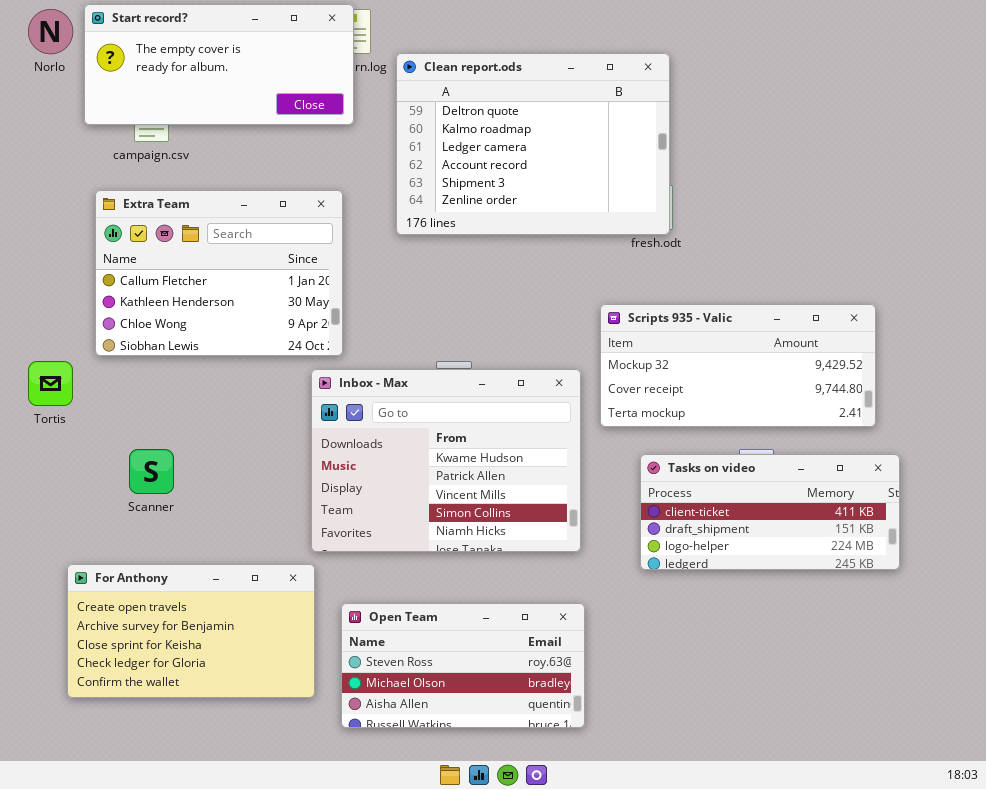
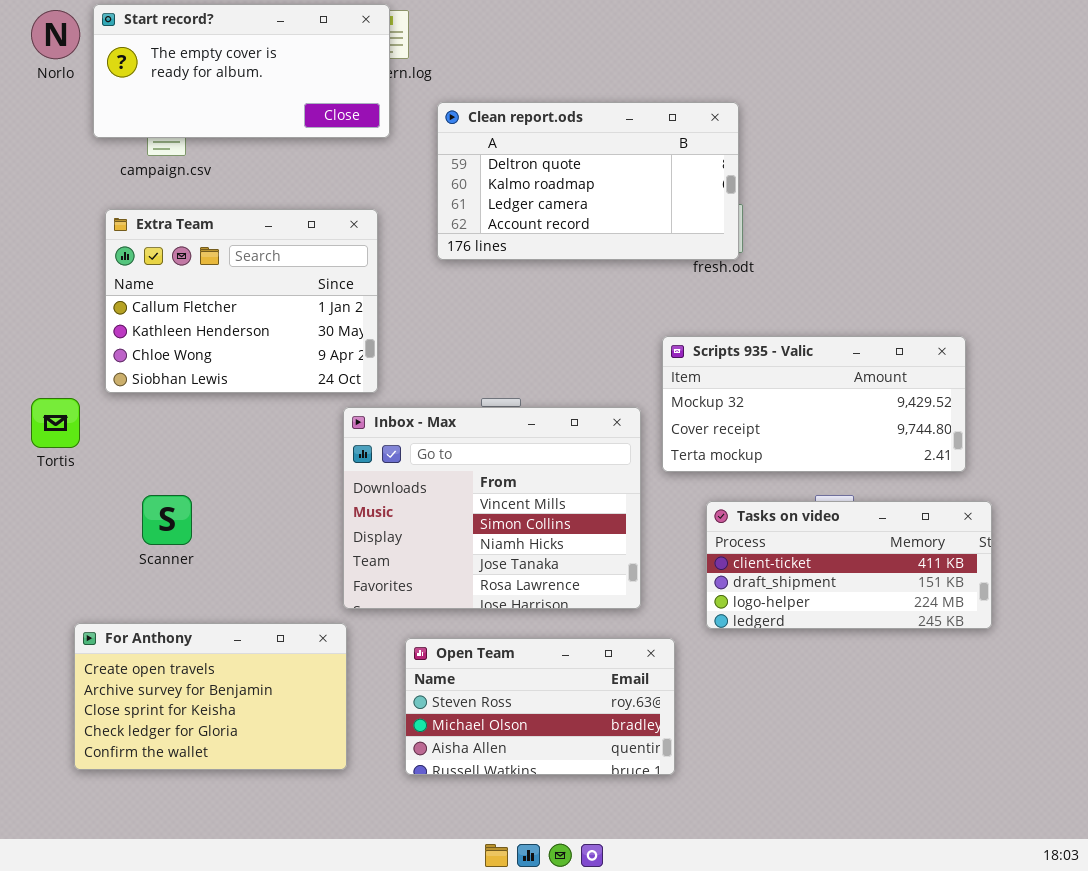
Clean report.ods: [396,53,670,235] -> [437,102,739,260], resized
Inbox - Max: [311,369,581,552] -> [343,407,641,609], scrolled down 2 rows
Open Team: [341,603,585,728] -> [405,638,675,775], moved

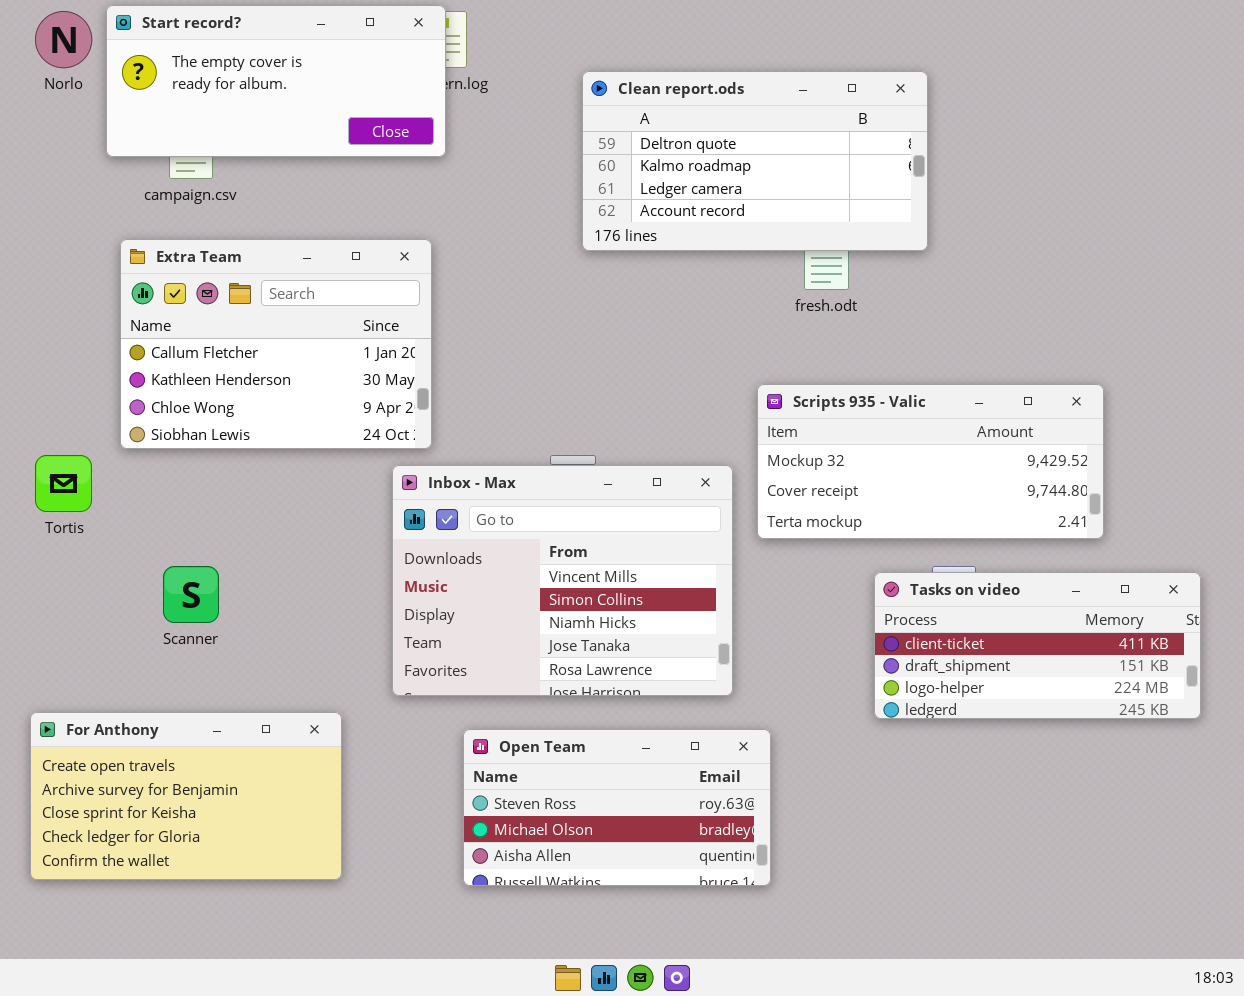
Clean report.ods: [437,102,739,260] -> [582,71,928,251], moved
Tasks on video: [706,501,992,629] -> [874,572,1201,719], moved
For Anthony: [74,623,347,770] -> [30,712,342,880], moved

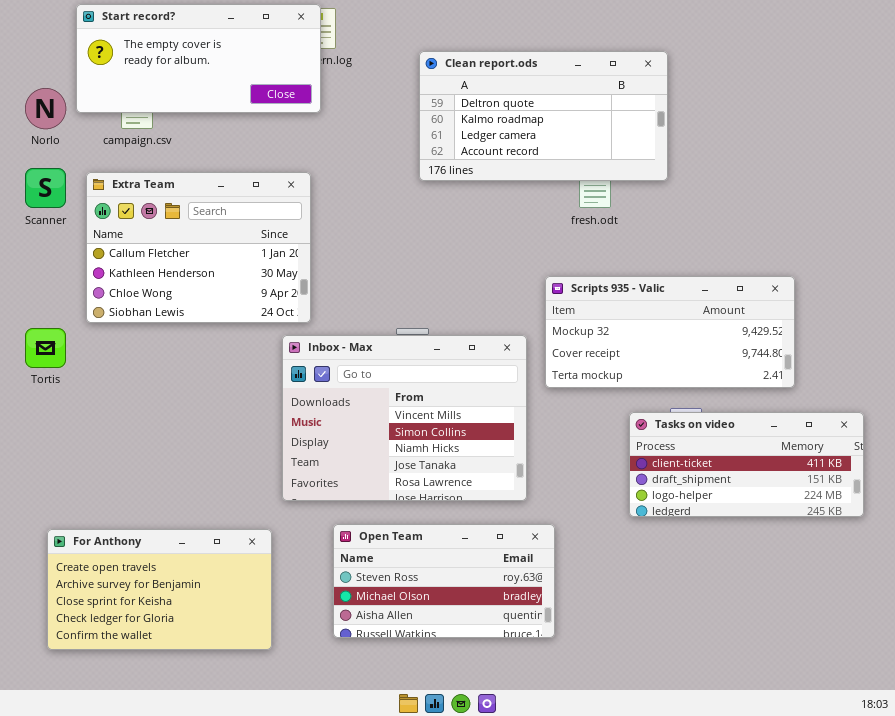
Norlo: [35,11,92,68] -> [25,88,66,129], moved
Scanner: [163,566,219,623] -> [25,168,66,208], moved
For Anthony: [30,712,342,880] -> [47,529,272,650], moved

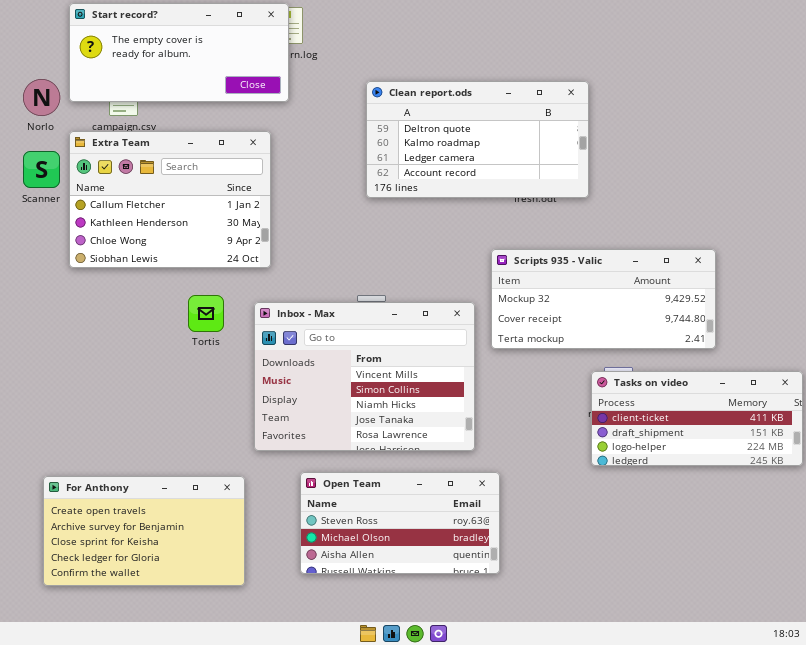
Clean report.ods: [419,51,668,181] -> [366,81,589,198], moved
Extra Team: [86,172,311,323] -> [69,131,271,268], moved
Tortis: [25,328,66,368] -> [188,295,224,332], moved
Tasks on video: [629,412,864,517] -> [591,371,803,466], moved

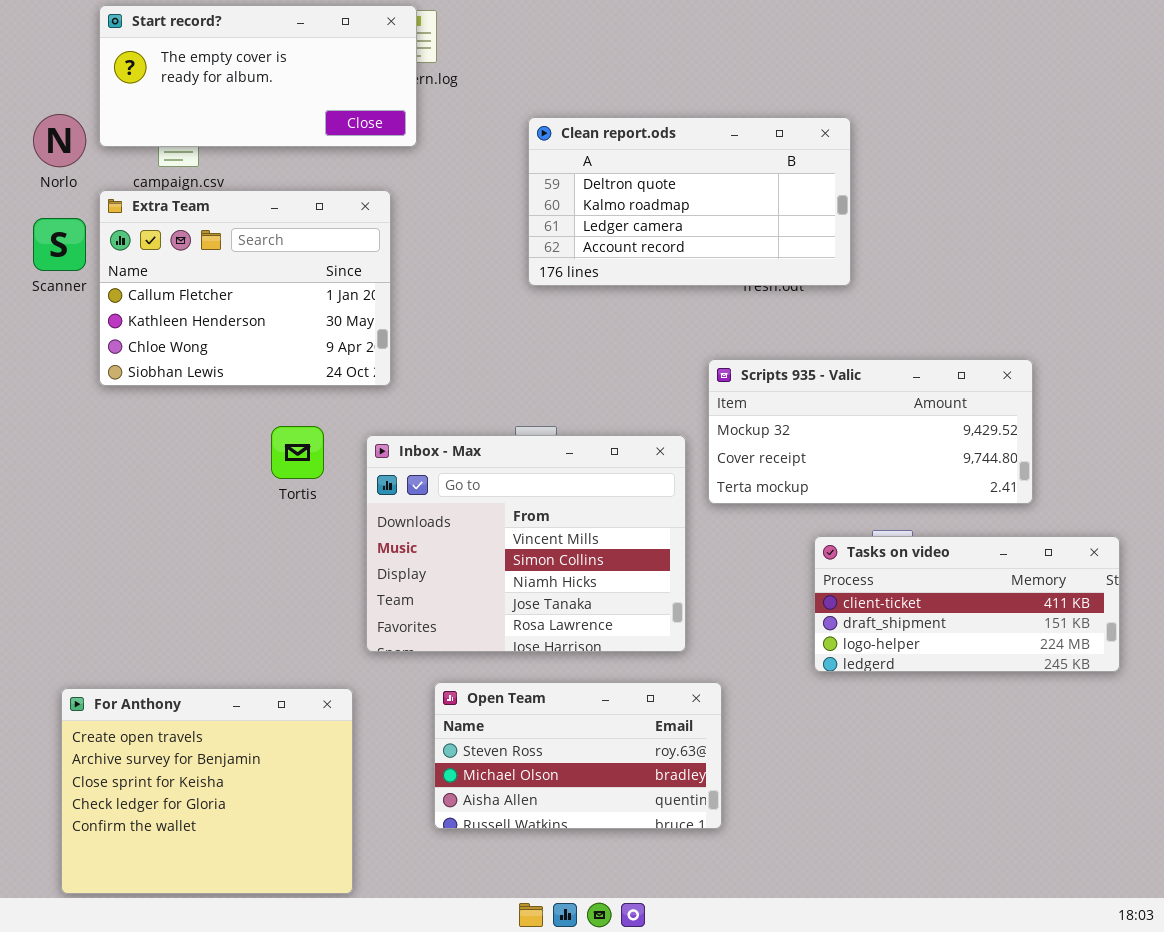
Tasks on video: [591,371,803,466] -> [814,536,1120,672], moved
For Anthony: [43,476,245,586] -> [61,688,353,894], resized

